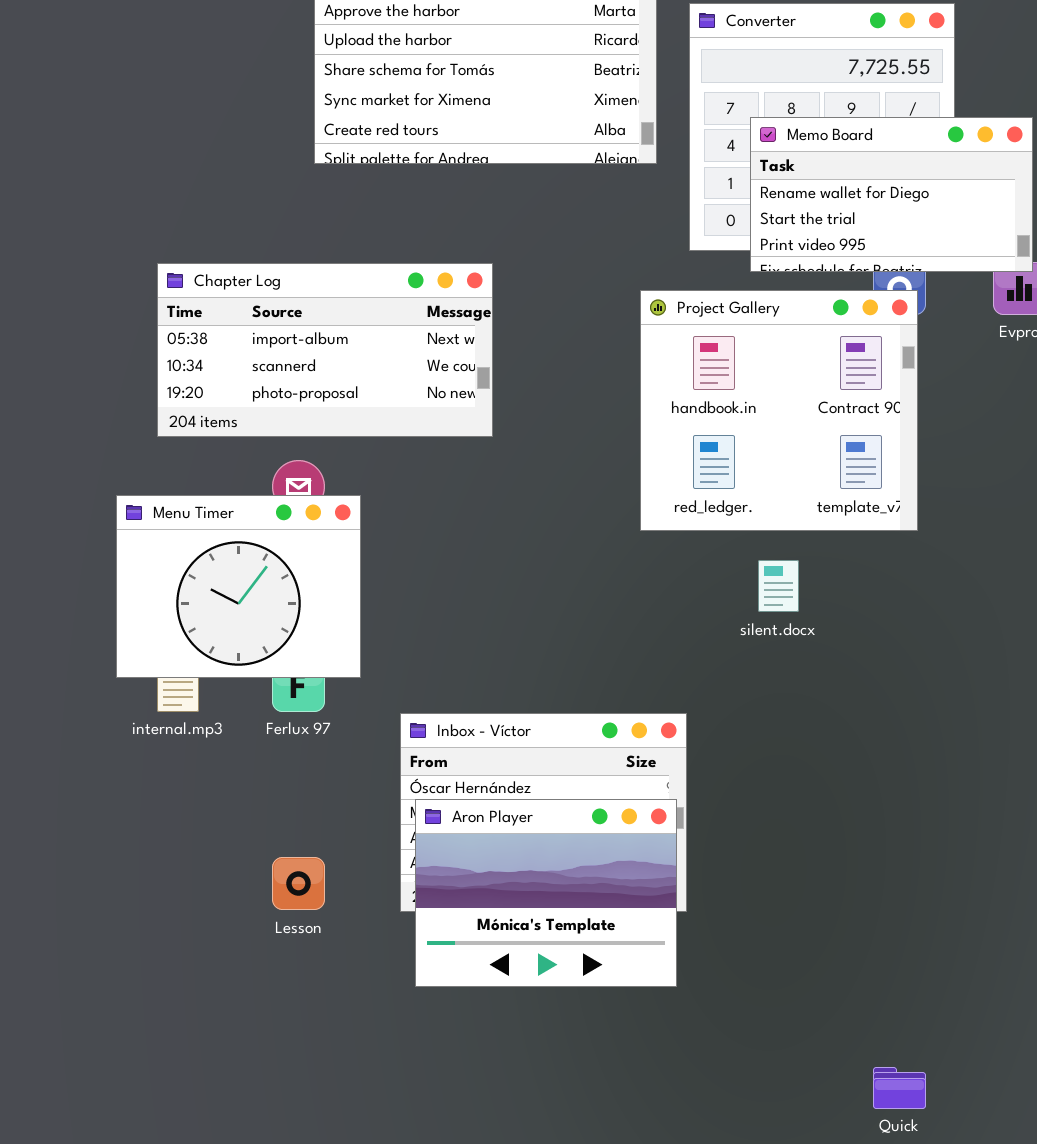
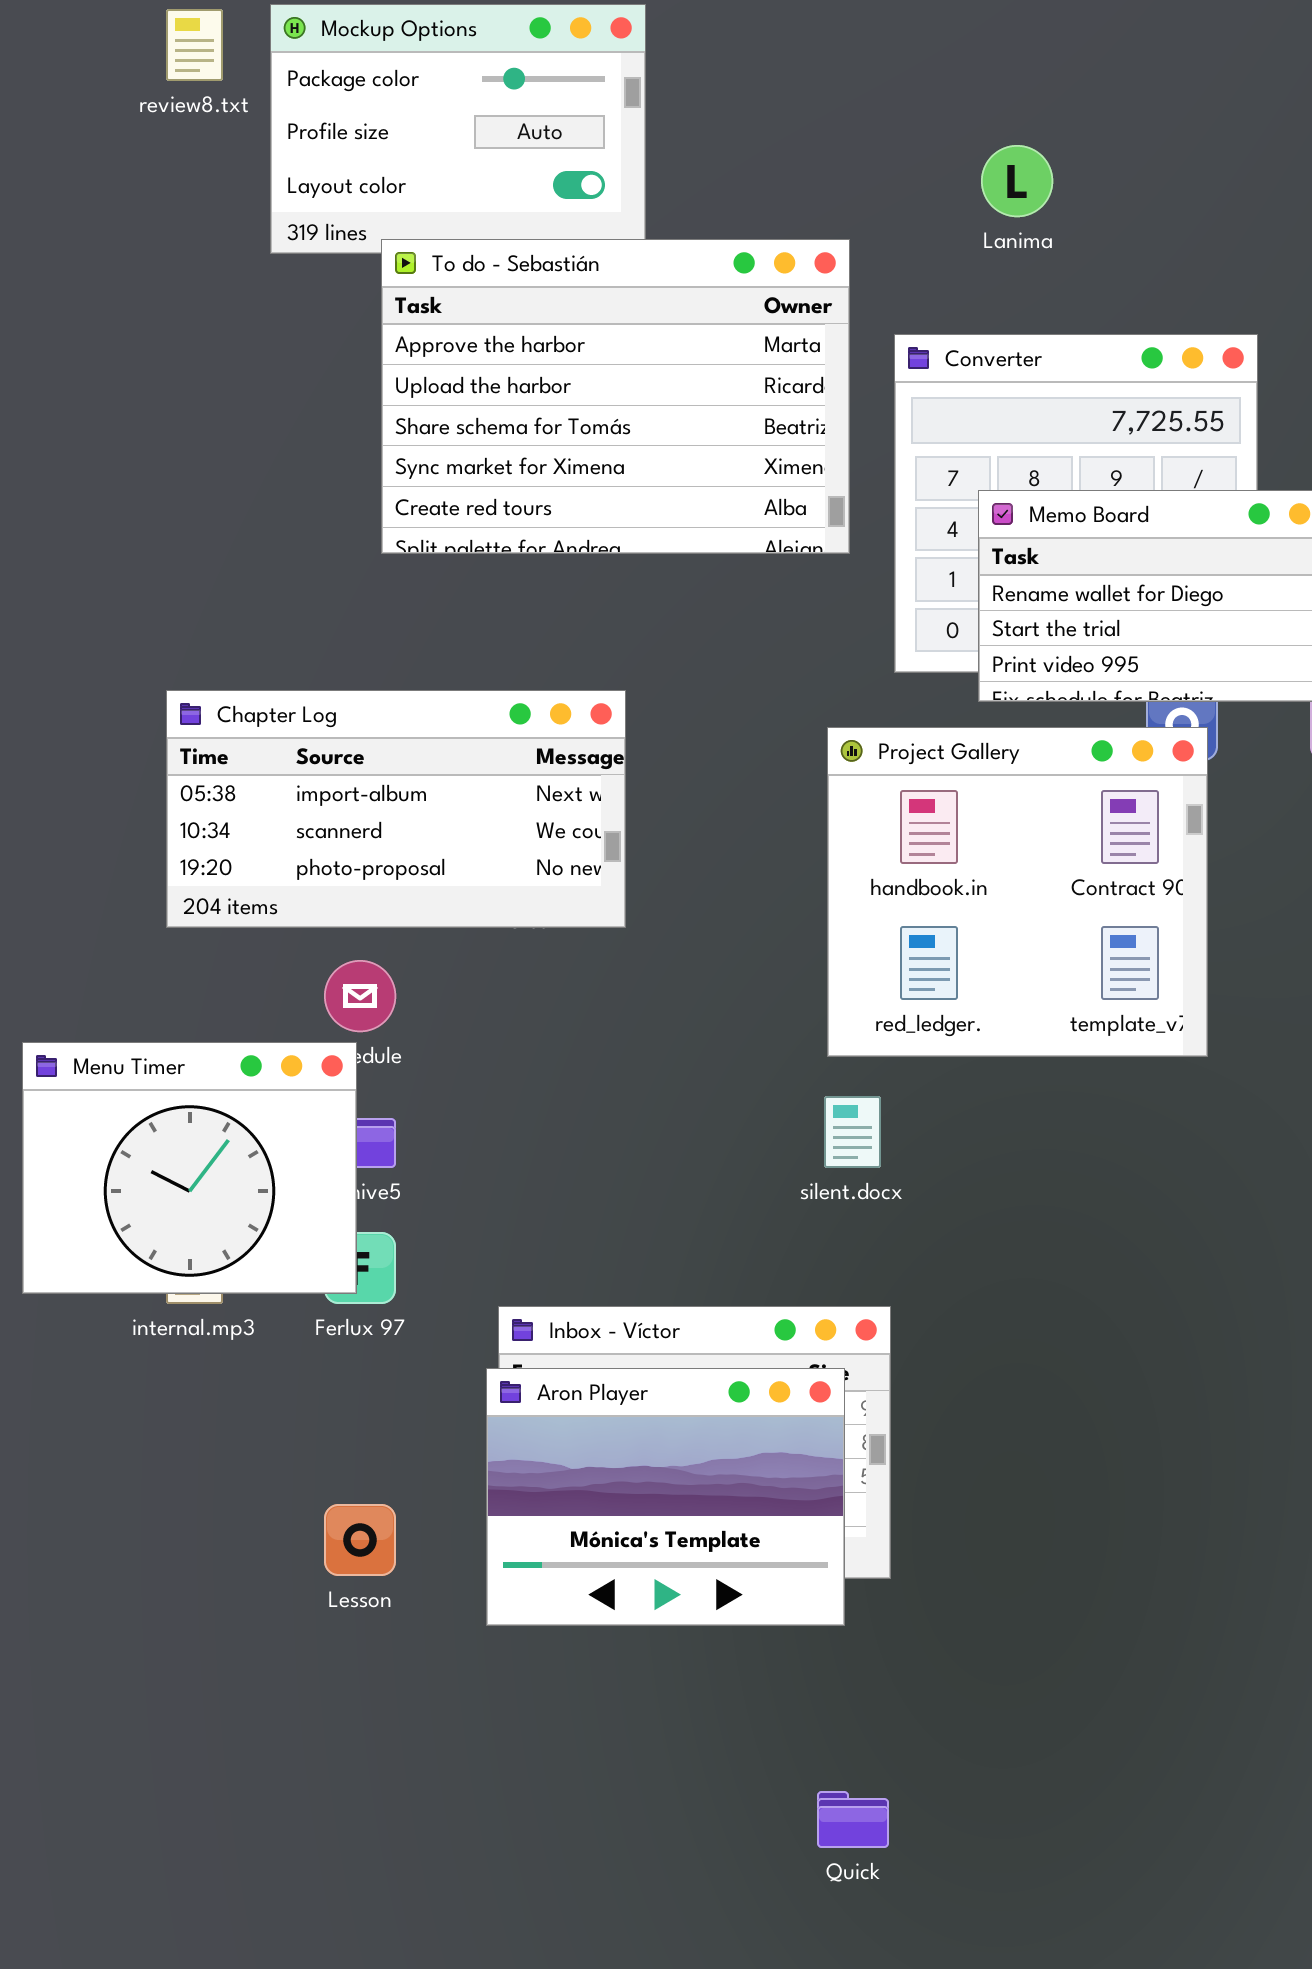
Menu Timer: [116,495,361,678] -> [22,1042,357,1294], moved
silent.docx: [758,560,799,612] -> [824,1096,881,1168], moved
Aron Player: [415,799,677,987] -> [486,1368,845,1626], moved
Quick: [873,1067,926,1109] -> [817,1791,889,1848], moved

